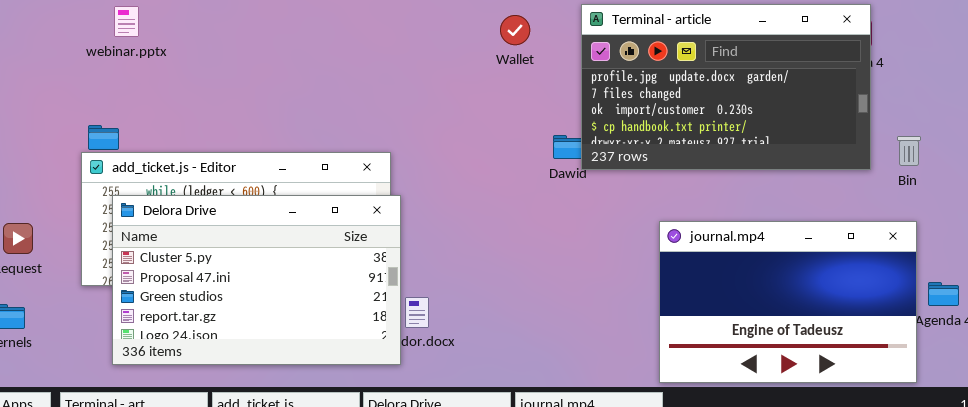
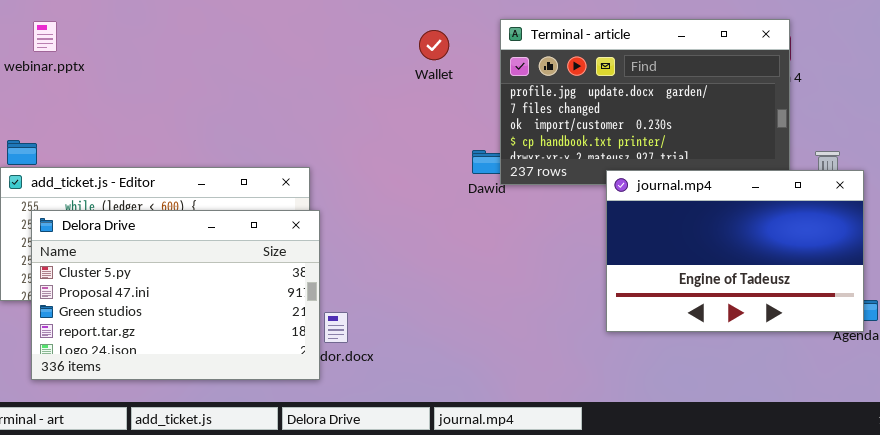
journal.mp4: [659,221,917,383] -> [606,170,864,332], moved

